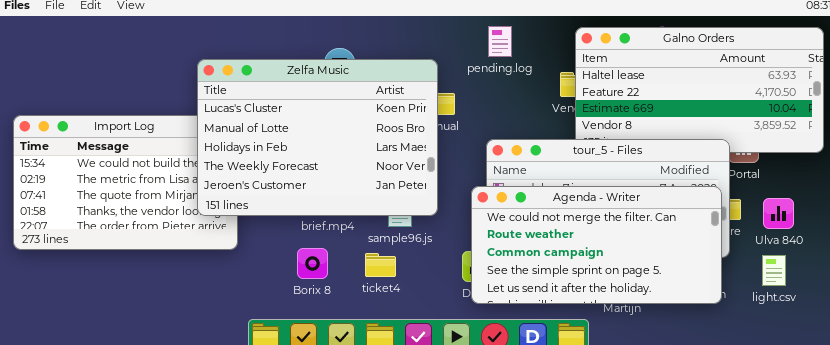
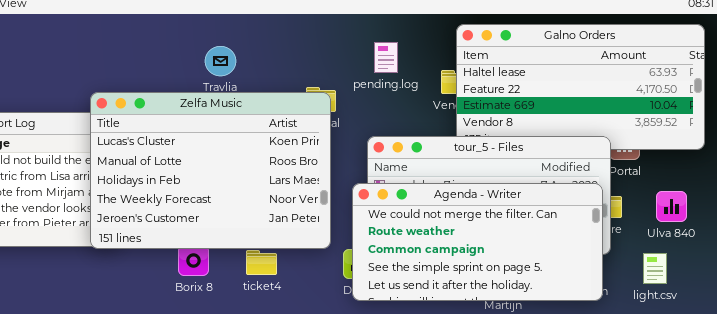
pending.log: [488,26,512,57] -> [374,42,398,73], moved
Zelfa Music: [197,59,438,216] -> [90,92,331,249], moved
Ulva 840: [763,198,794,229] -> [656,191,687,222], moved

